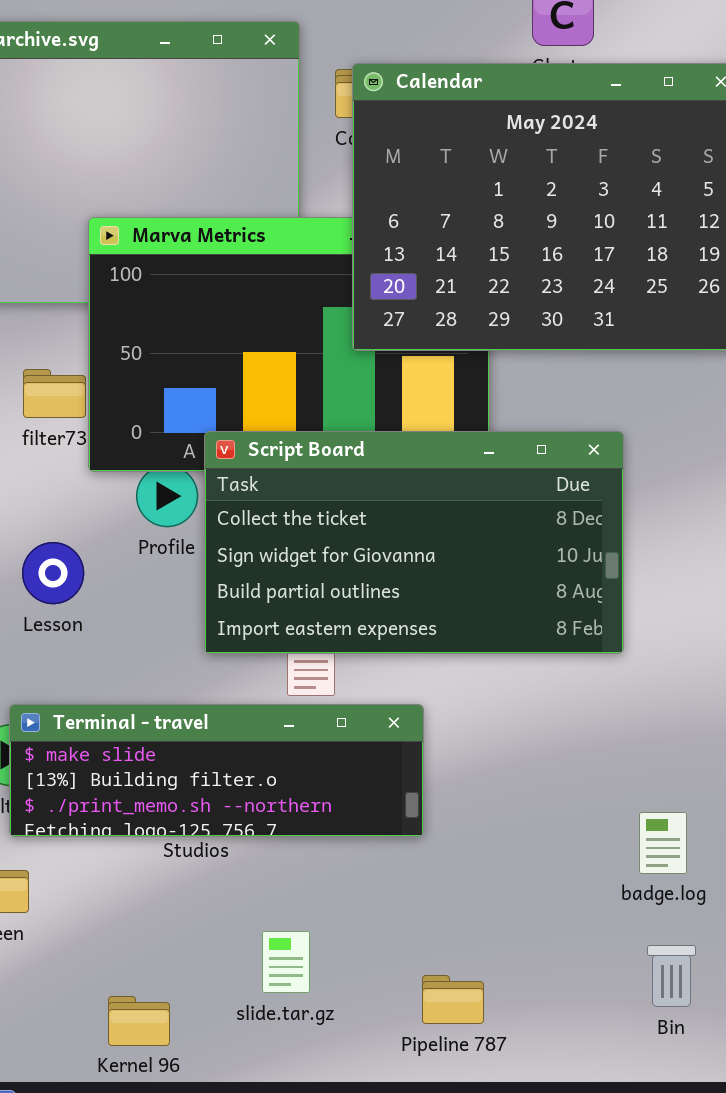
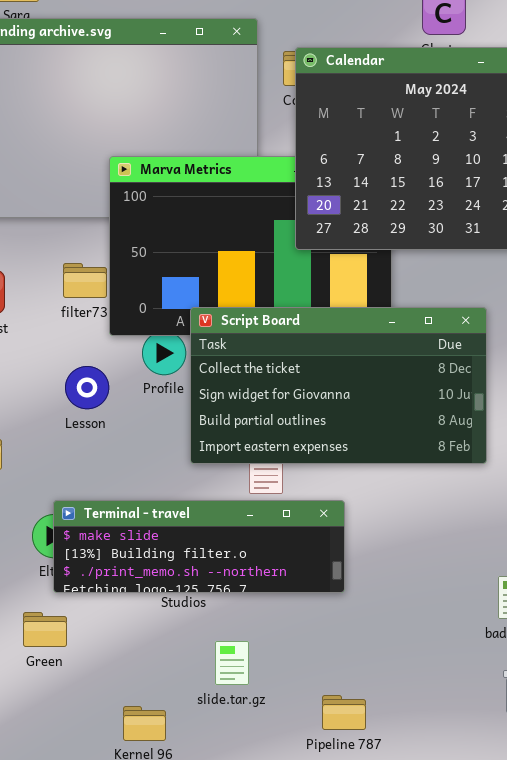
Lesson: [22,542,84,604] -> [65,366,109,409], moved
slide.tar.gz: [262,931,310,993] -> [215,641,249,685], moved
Pipeline 787: [422,975,484,1024] -> [322,695,366,730], moved

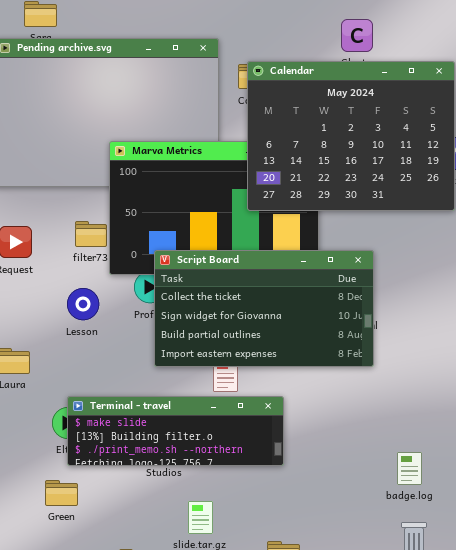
Script Board: [190,307,487,464] -> [154,250,374,367], moved
Lesson: [65,366,109,409] -> [67,288,99,320], moved

